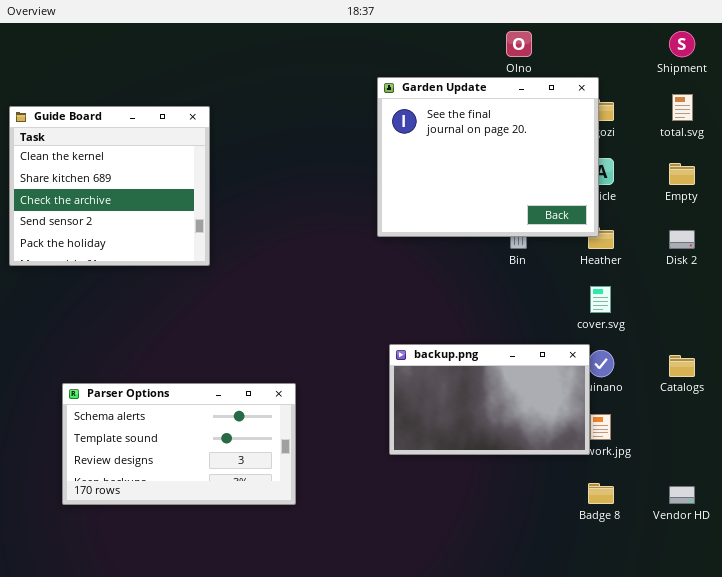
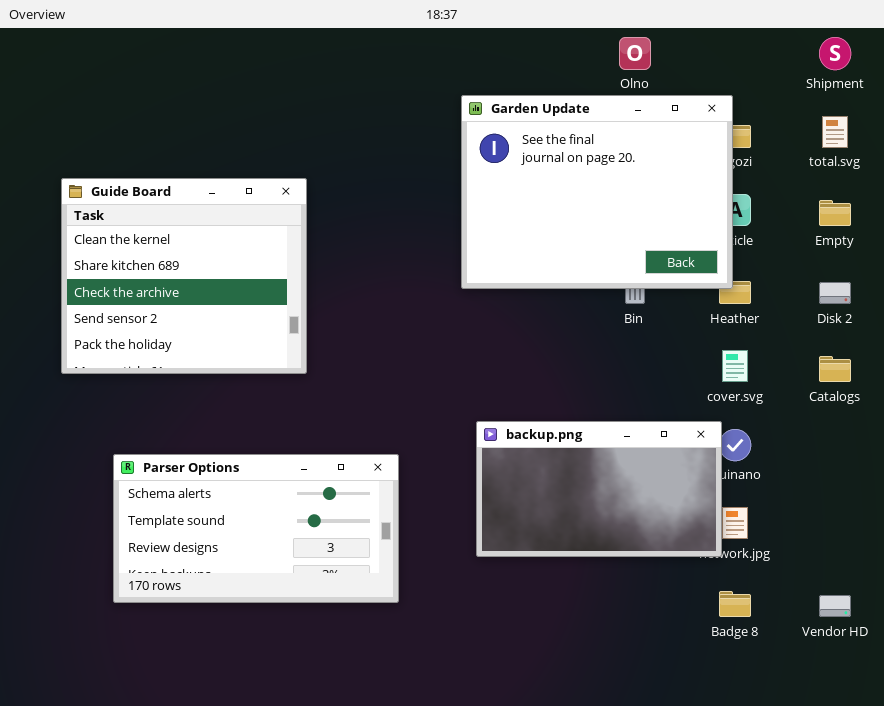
Guide Board: [9,106,210,266] -> [61,178,307,374], moved
Catalogs: [669,355,695,377] -> [819,356,851,382], moved
Parser Options: [62,383,296,505] -> [113,454,399,603], moved

